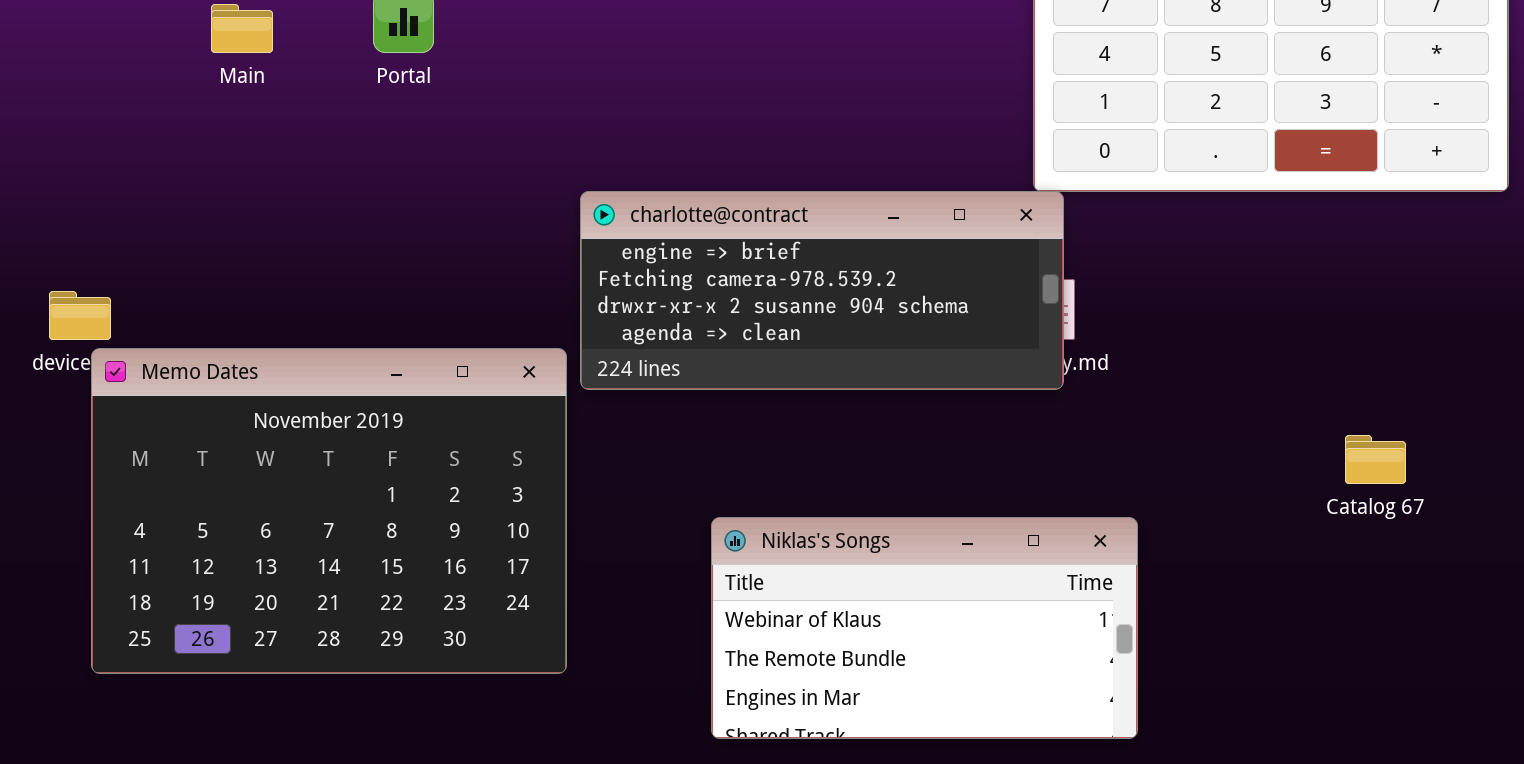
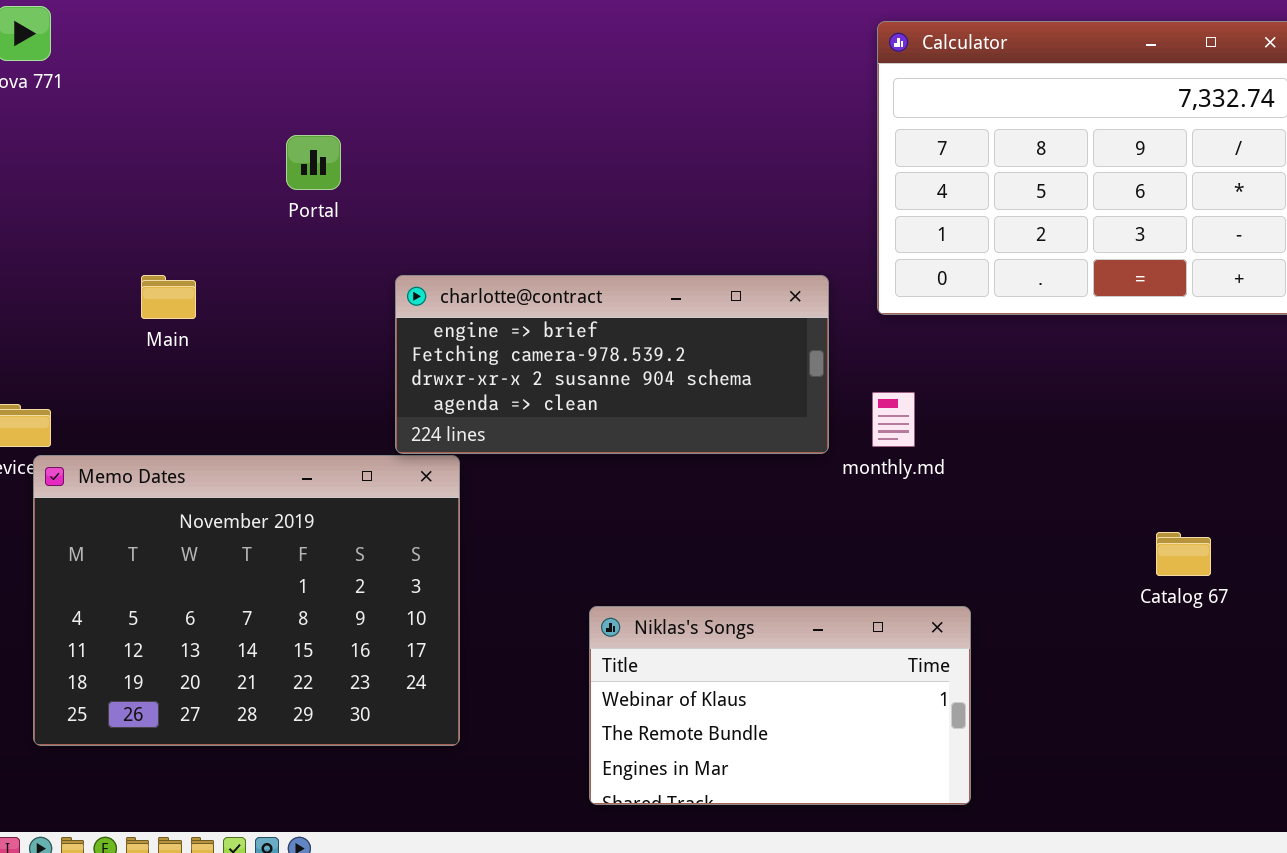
Main: [211,4,273,53] -> [141,275,196,319], moved
charlotte@contract: [580,191,1064,390] -> [395,275,829,454], moved

